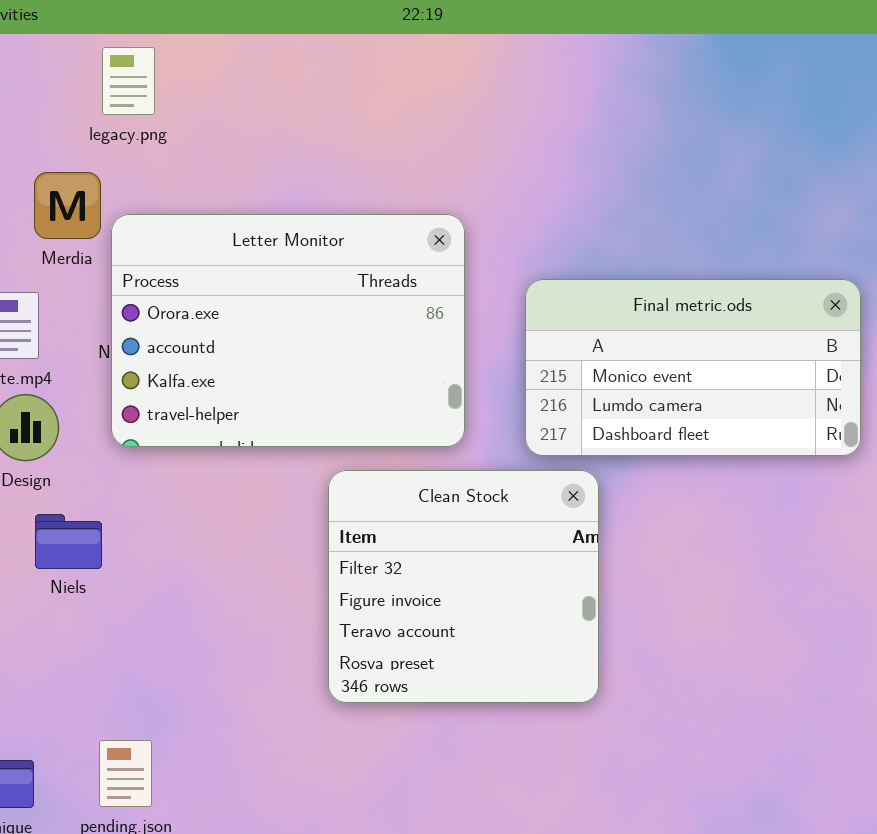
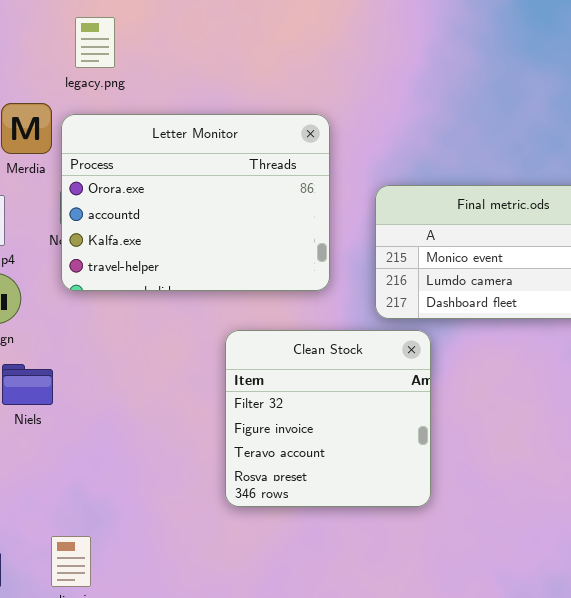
legacy.png: [102,47,155,115] -> [75,17,115,68], moved
Letter Monitor: [111,214,465,447] -> [61,114,330,291], moved

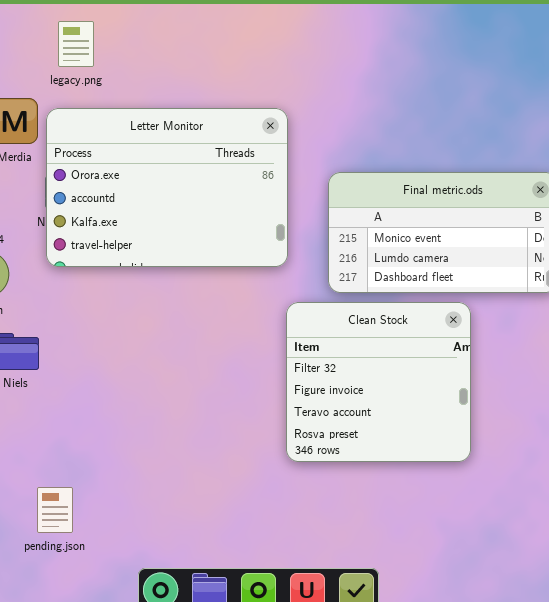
Clean Stock: [225,330,431,507] -> [286,302,471,462], moved

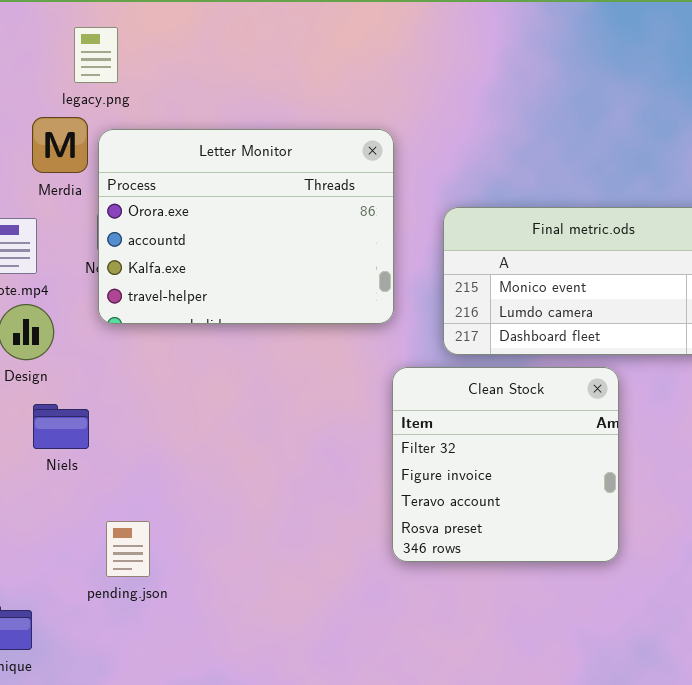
legacy.png: [58,21,94,67] -> [74,27,118,83], moved
pending.json: [37,487,73,533] -> [106,521,150,577], moved

